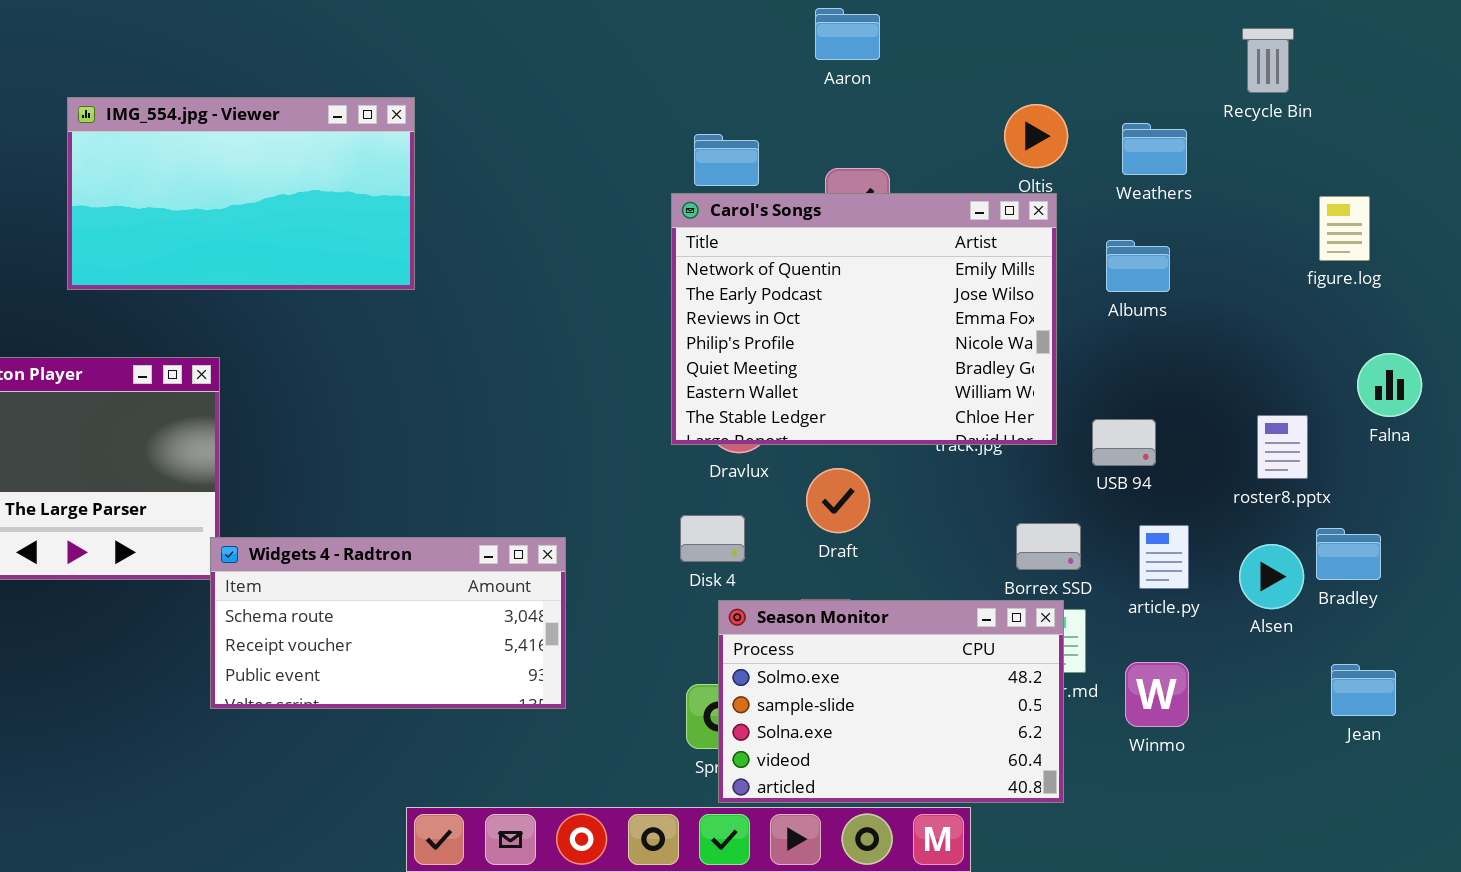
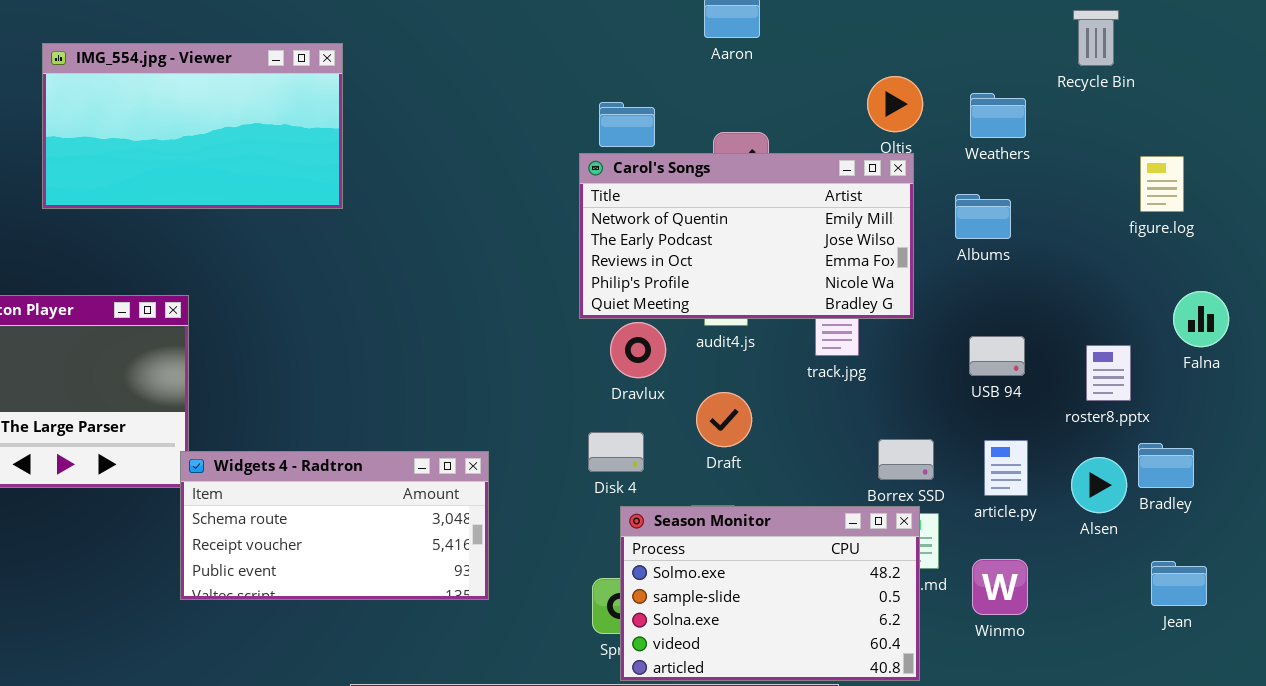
IMG_554.jpg - Viewer: [67,97,415,290] -> [42,43,343,209], moved
Carol's Songs: [671,193,1057,445] -> [579,153,914,319], resized
USB 94: [1092,419,1156,466] -> [969,336,1025,376], moved

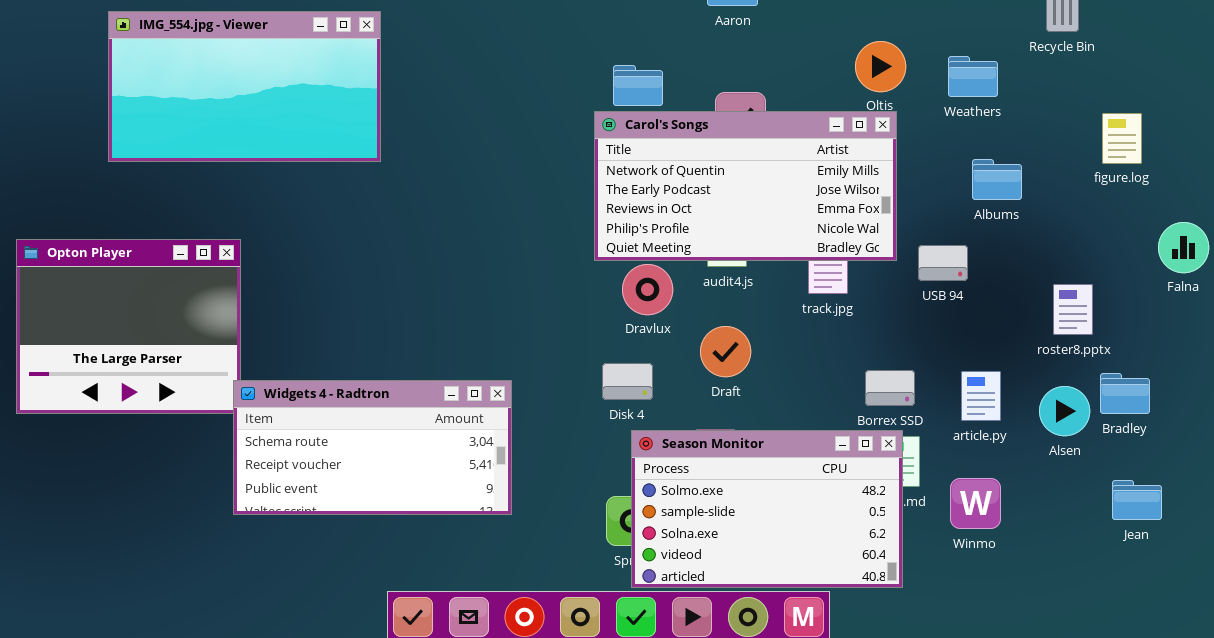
Albums: [955,194,1011,239] -> [972,159,1022,200], moved
Falna: [1173,291,1229,347] -> [1158,222,1209,273], moved
USB 94: [969,336,1025,376] -> [918,245,968,281], moved

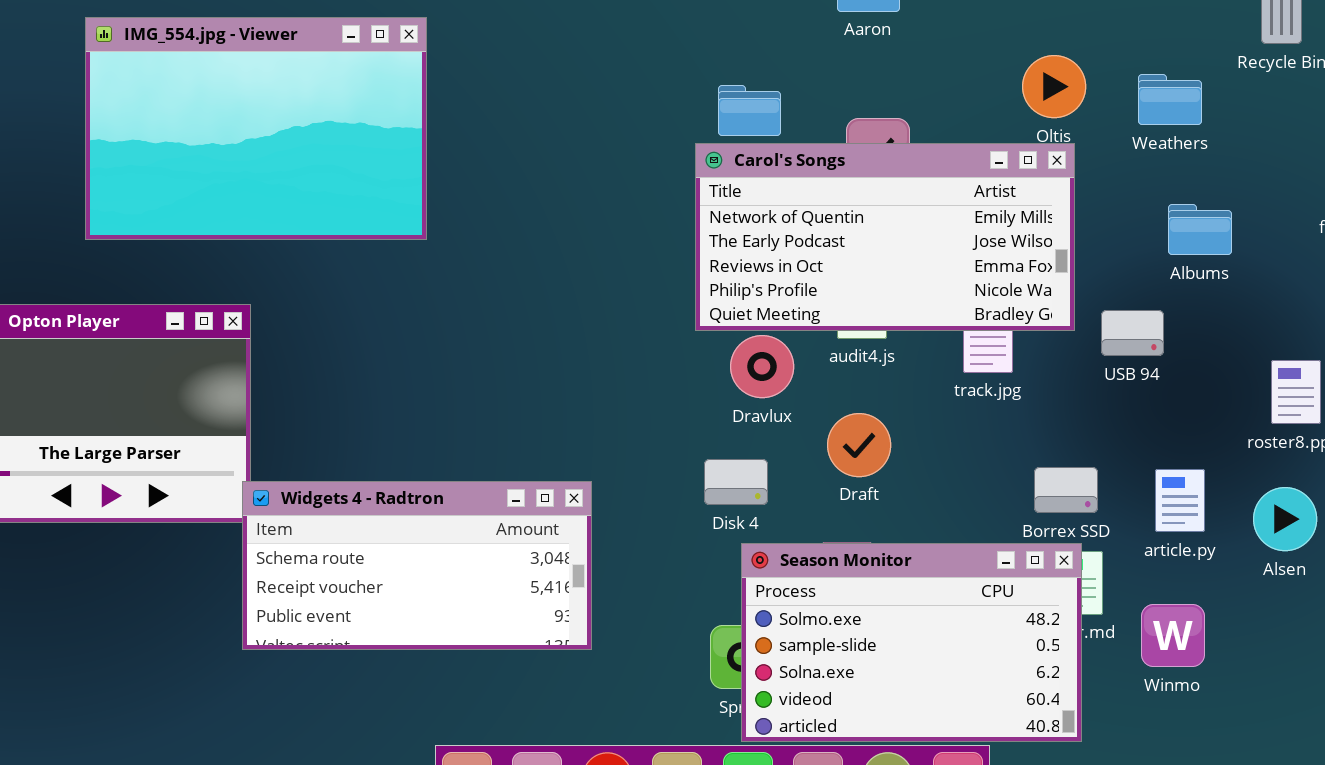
IMG_554.jpg - Viewer: [108,11,381,162] -> [85,17,427,240], resized

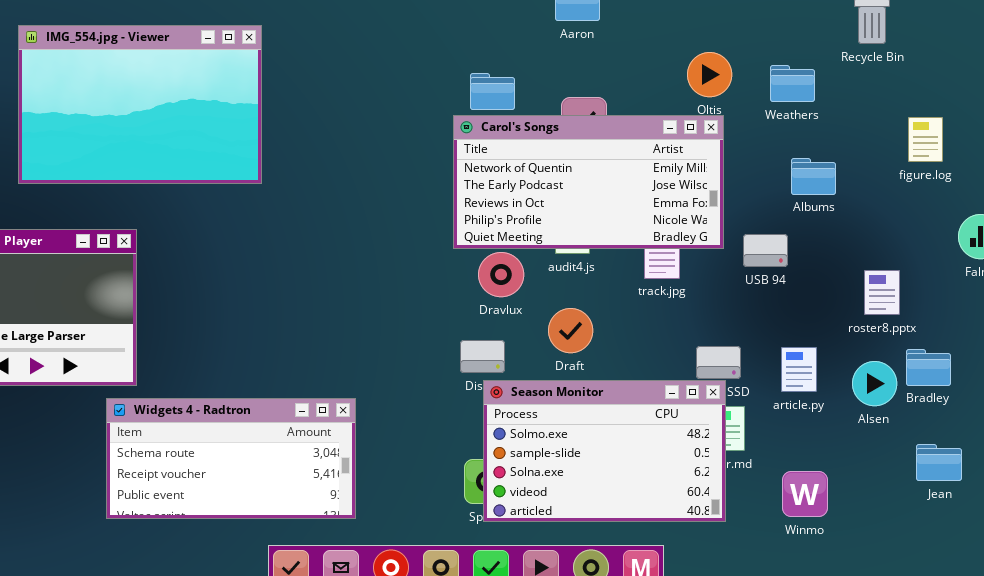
Widgets 4 - Radtron: [242,481,592,650] -> [106,398,356,519], moved
Season Monitor: [741,543,1082,742] -> [483,380,726,522], moved
Winmo: [1141,604,1205,667] -> [782,471,828,517], moved

